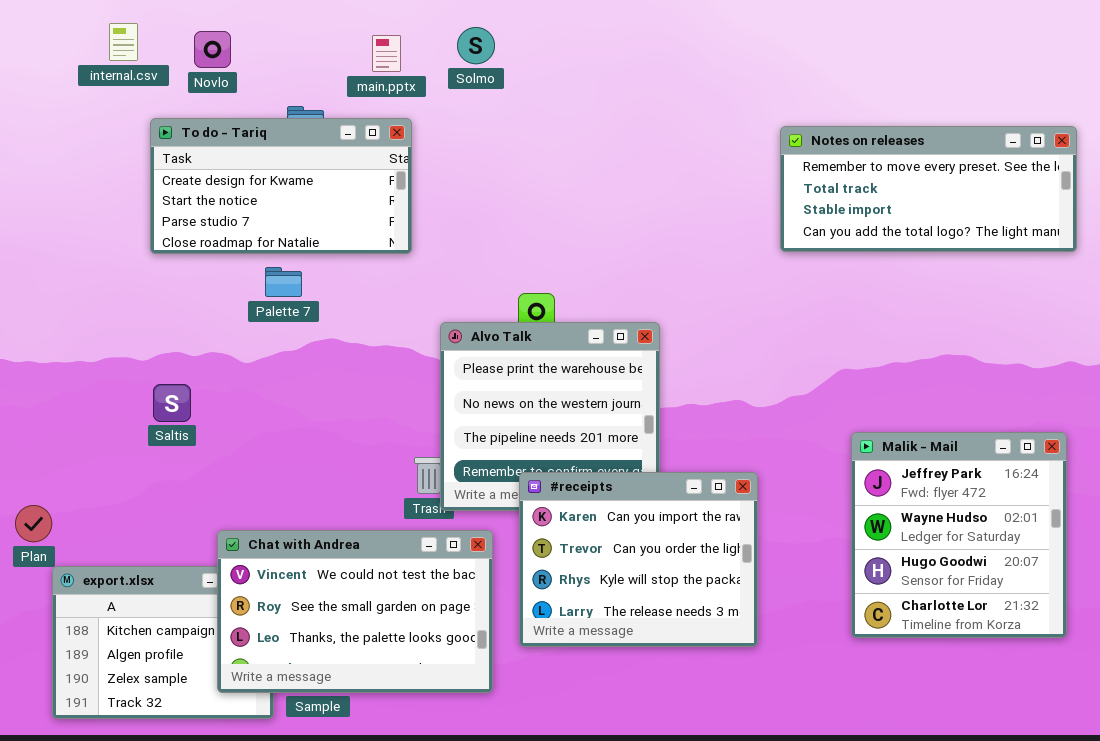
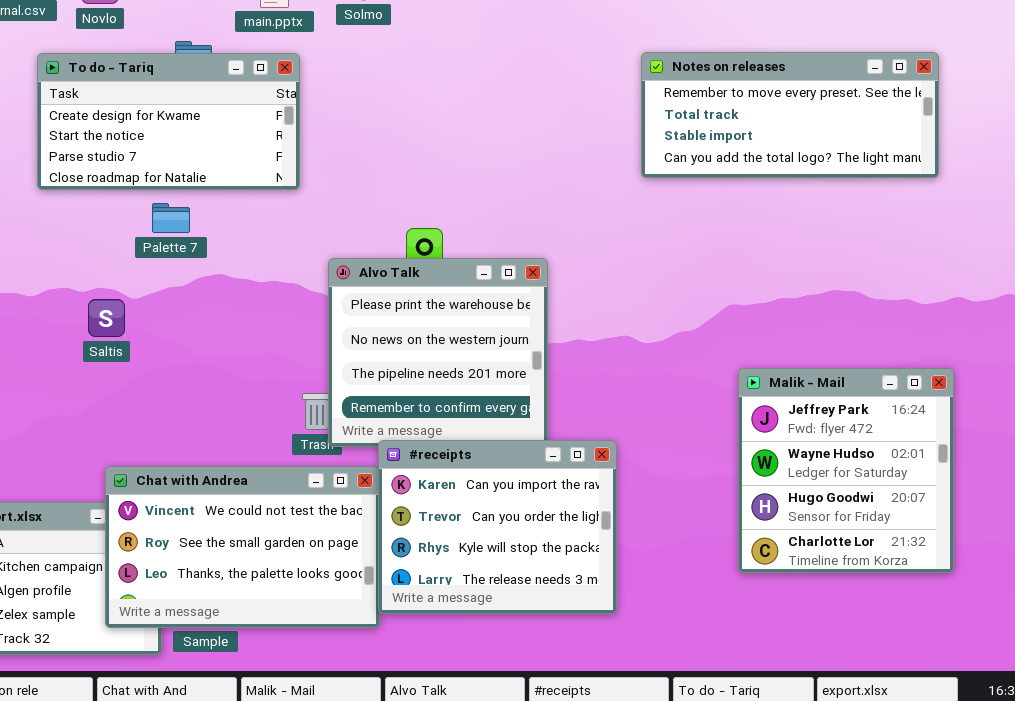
Notes on releases: [780,126,1077,252] -> [641,52,939,178], moved
Saltis: [153,384,191,422] -> [88,299,125,337], moved
#receipts: [519,472,758,647] -> [378,440,617,614], moved

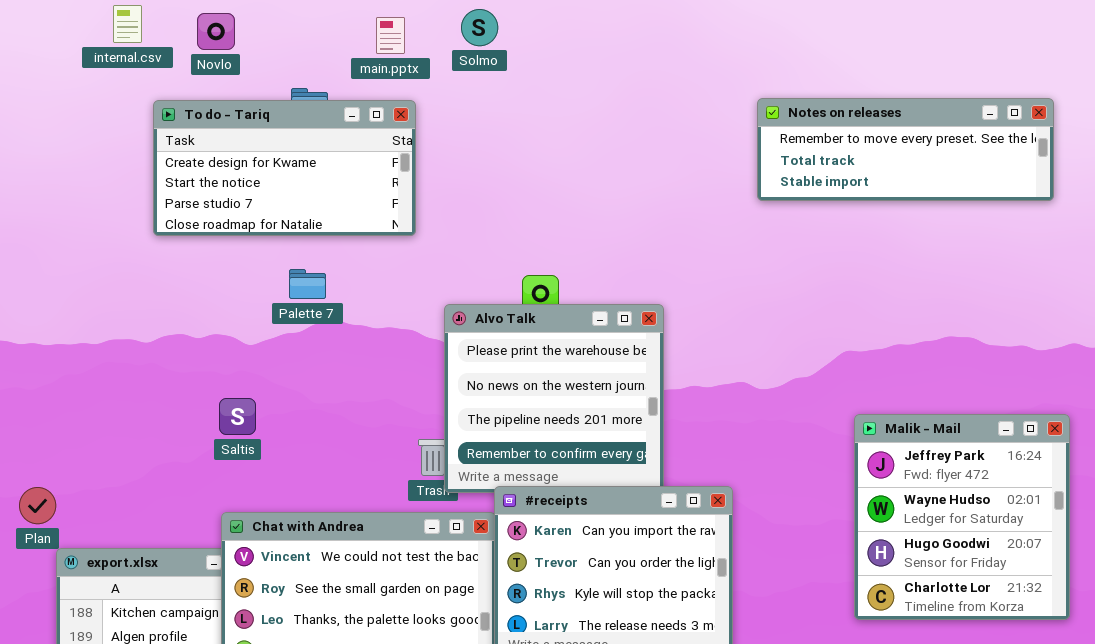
Notes on releases: [641,52,939,178] -> [757,98,1054,201], resized
Palette 7: [152,203,190,233] -> [289,269,326,299], moved
Saltis: [88,299,125,337] -> [219,398,256,435], moved

